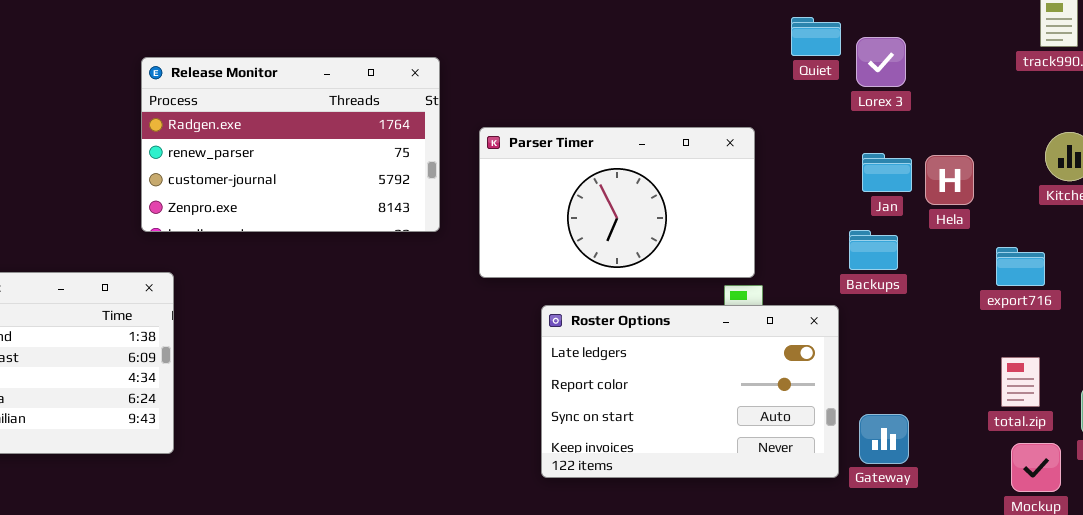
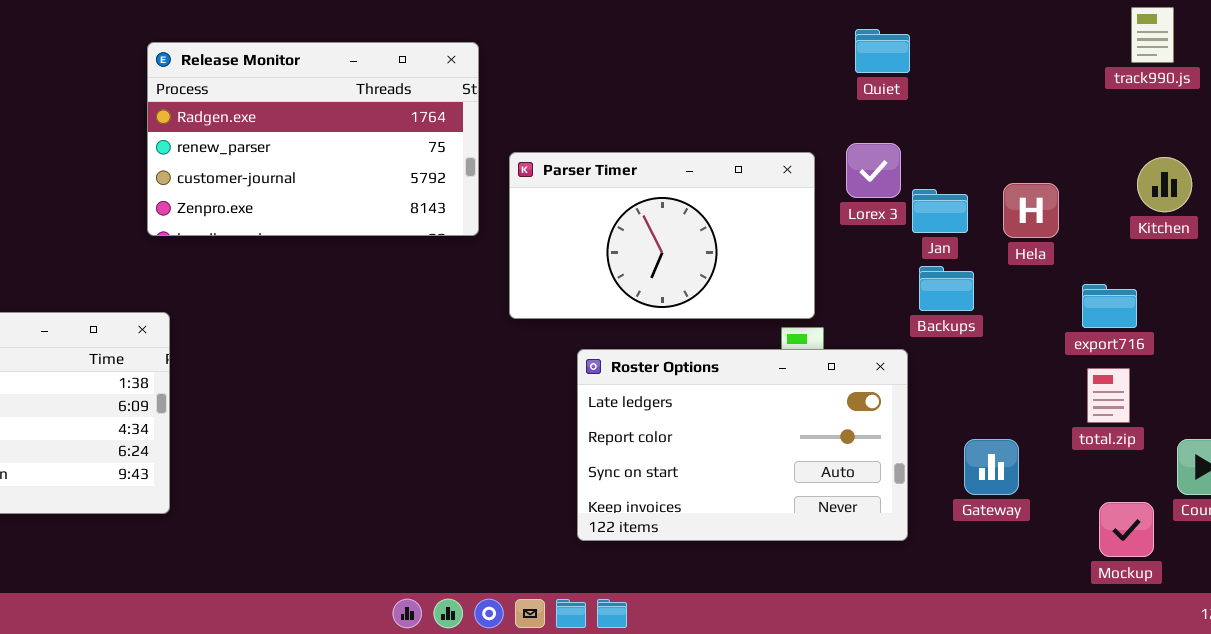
Lorex 3: [856,37,906,87] -> [846,143,901,198], moved
Release Monitor: [141,57,440,232] -> [147,42,479,236], moved
Jan: [862,153,912,192] -> [912,189,968,233], moved
total.zip: [1001,357,1040,407] -> [1087,368,1130,423], moved
Gateway: [859,414,909,464] -> [964,439,1019,495], moved

